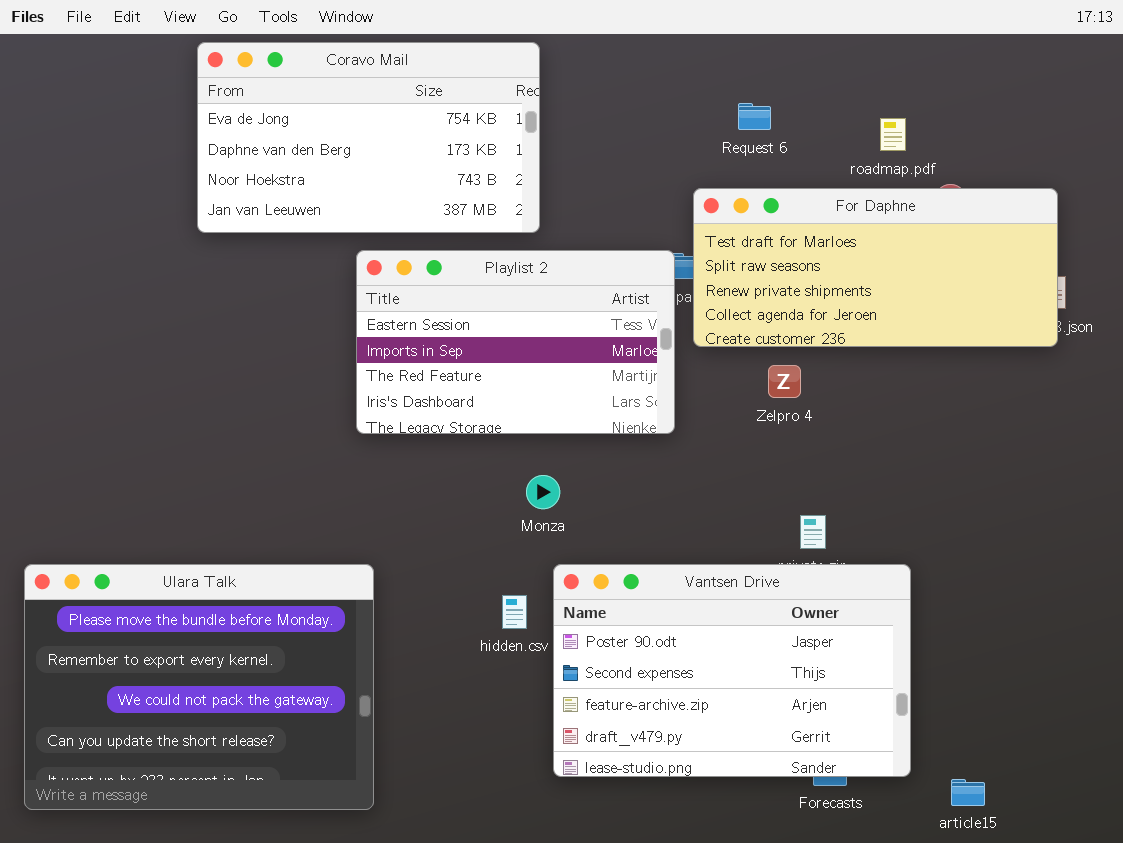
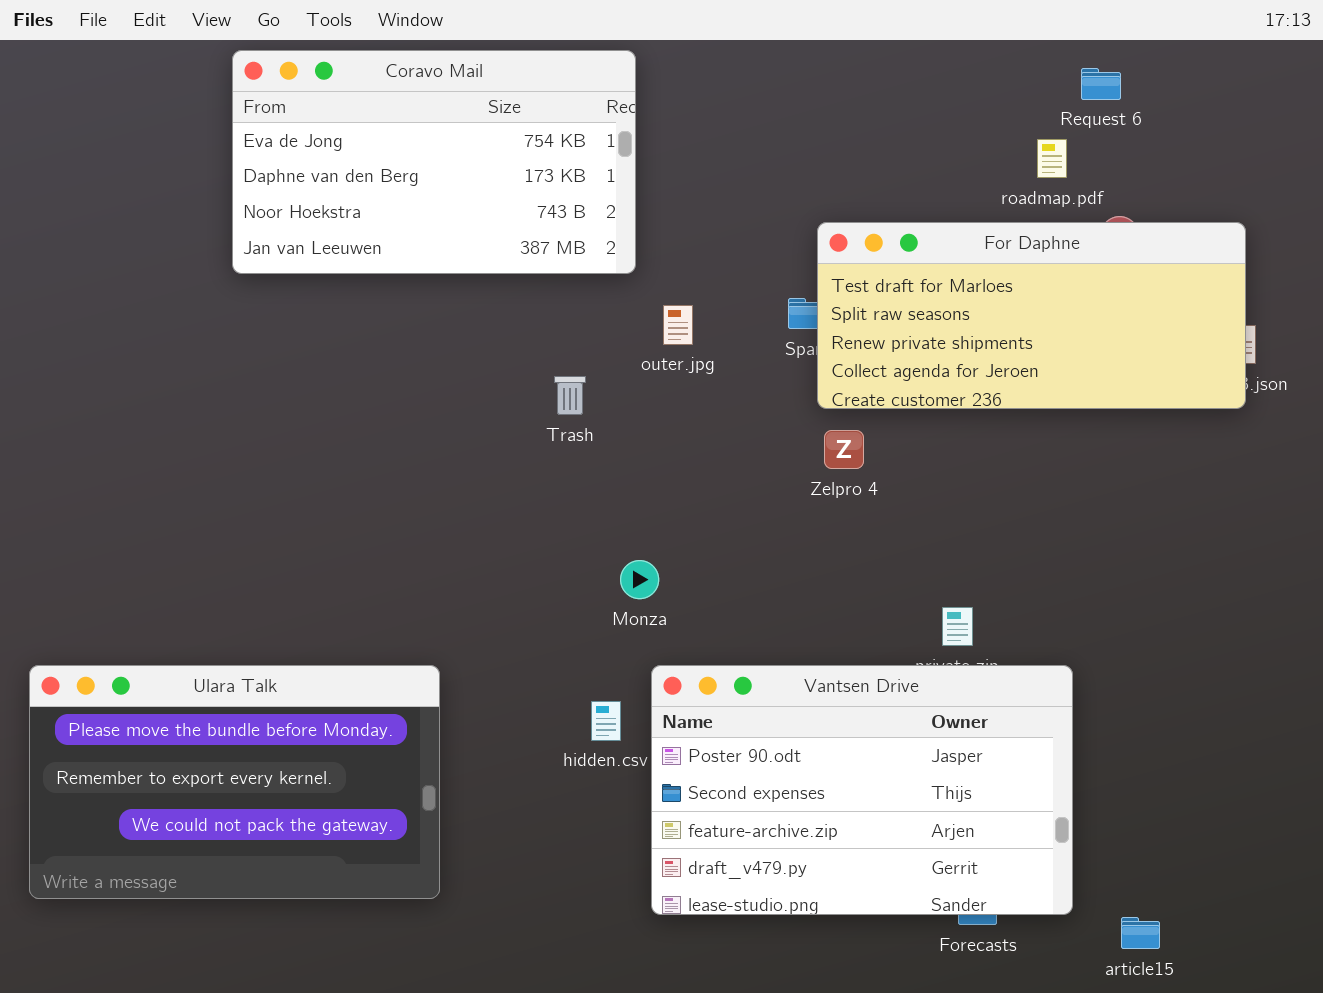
Request 6: [738,103,771,130] -> [1081,68,1121,100], moved
Playlist 2: [356,250,675,434] -> none, closed
Zelpro 4: [768,365,801,398] -> [824,430,864,469], moved
Ulara Talk: [24,564,374,810] -> [29,665,440,899], resized

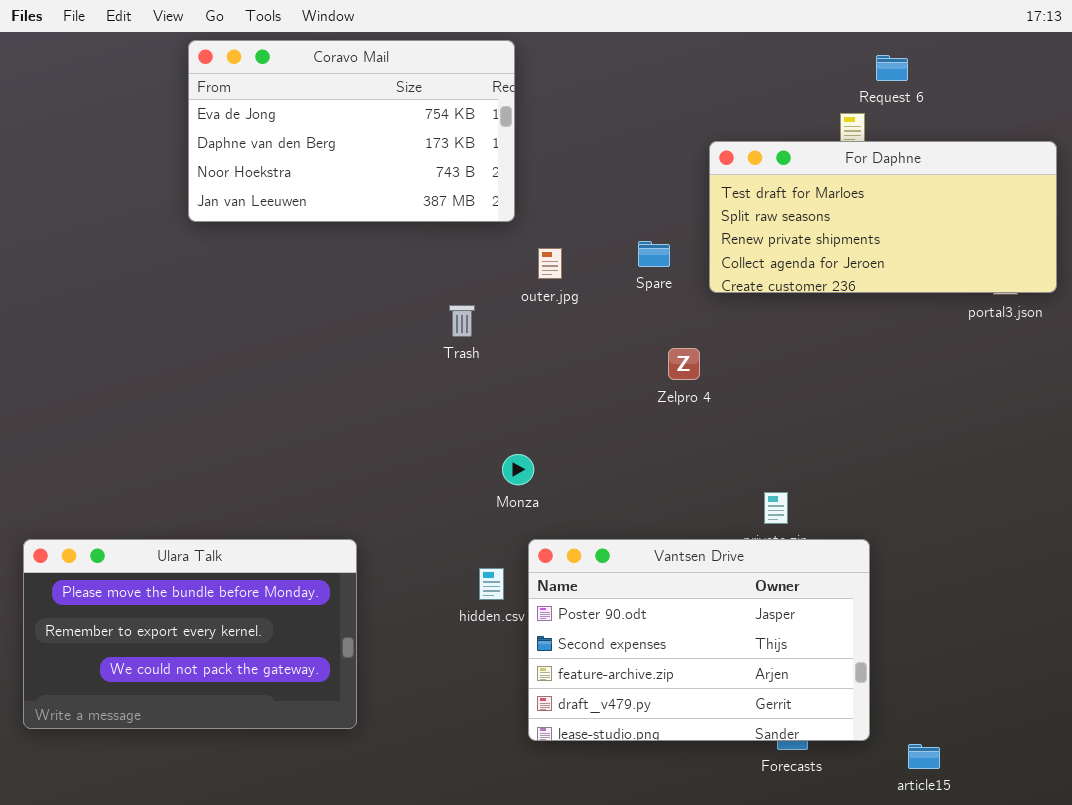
For Daphne: [817,222,1246,409] -> [709,141,1057,293], moved

